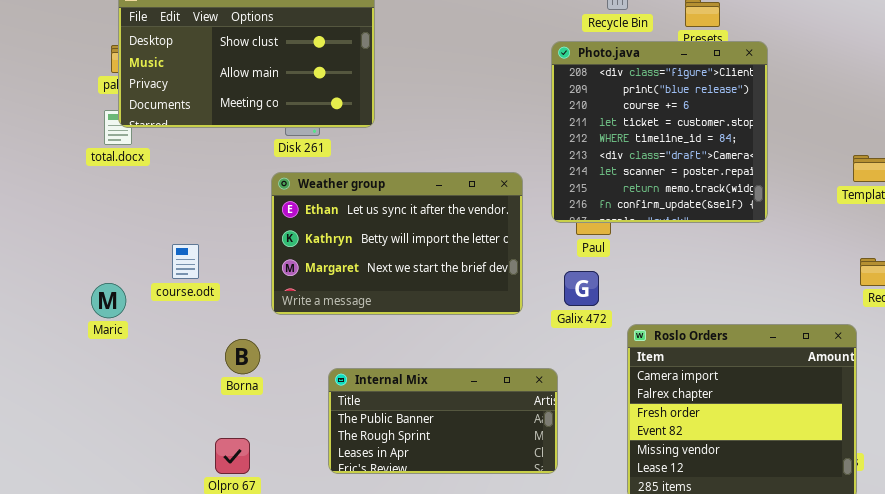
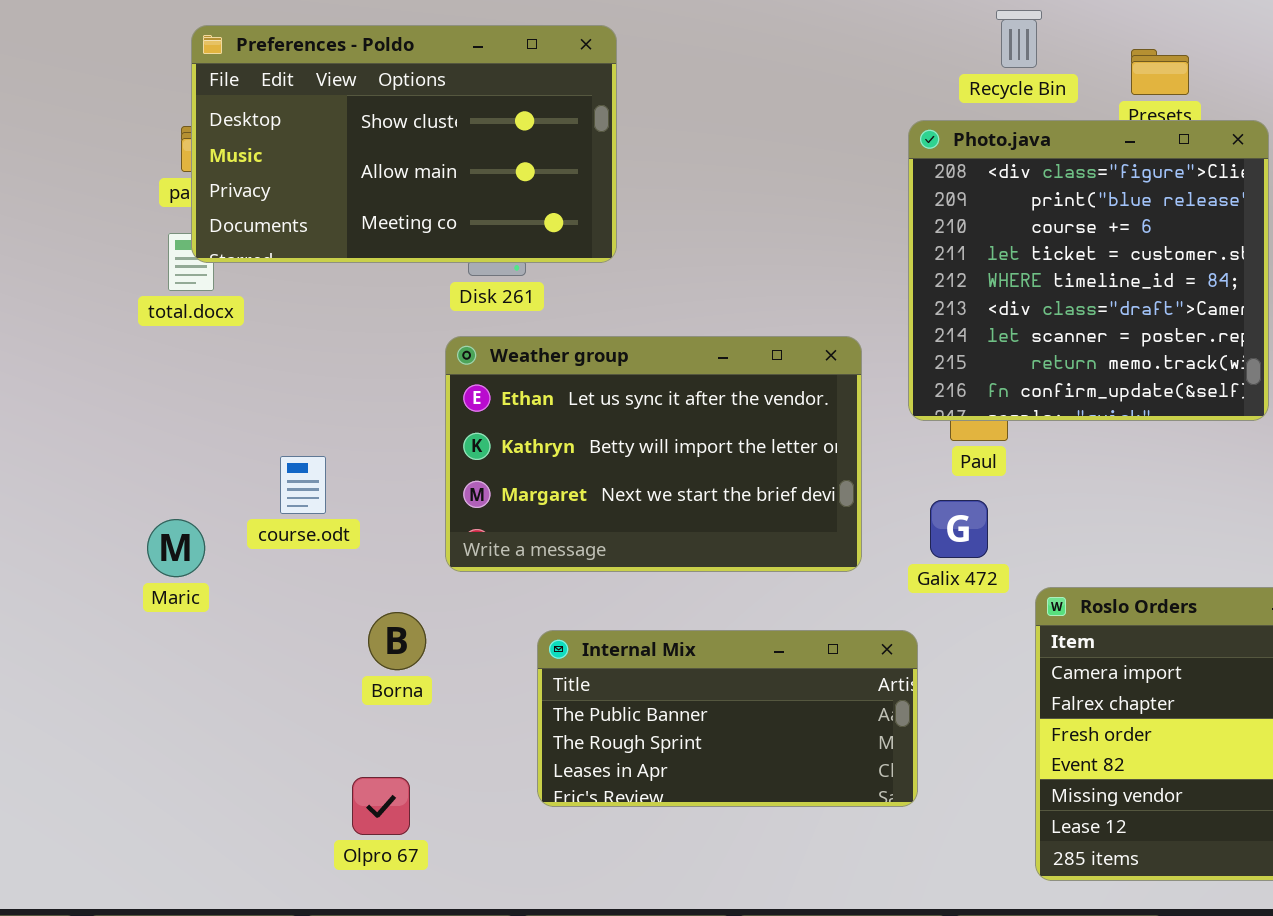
Internal Mix: [328,368,558,474] -> [537,630,918,807], moved

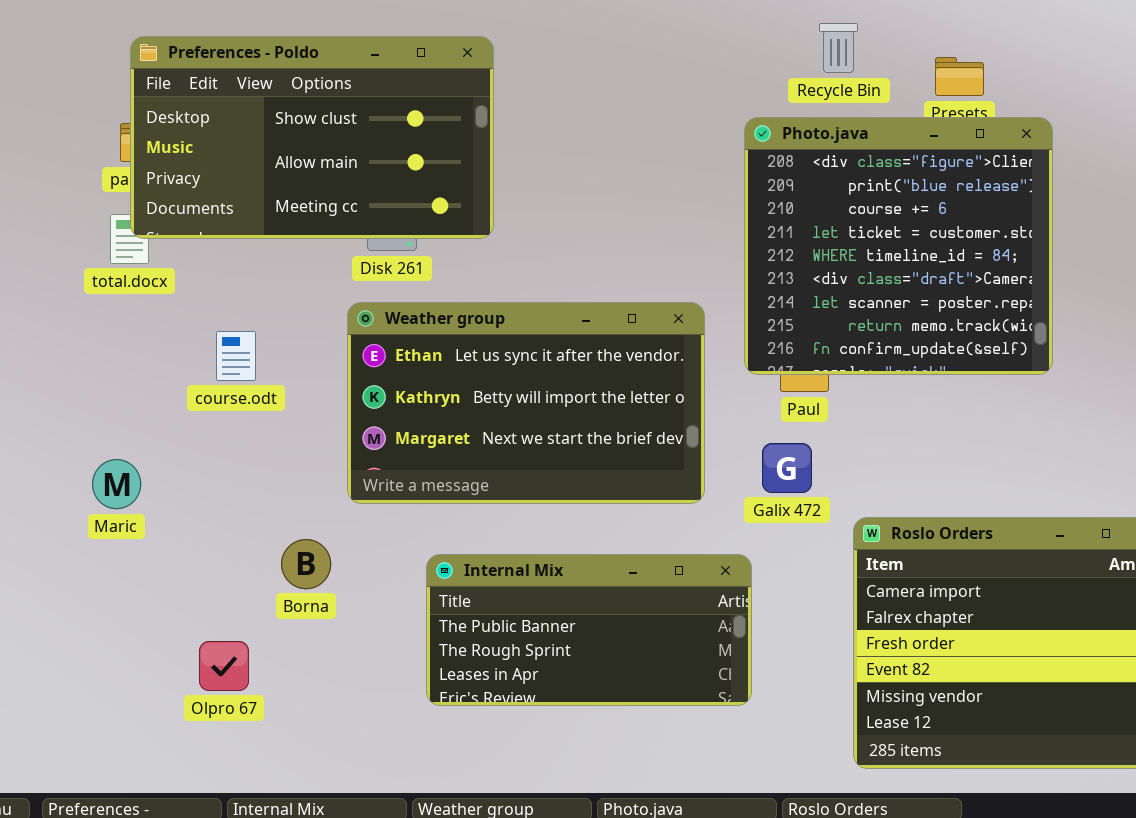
course.odt: [280,456,326,514] -> [216,331,256,381], moved
Olpro 67: [352,777,410,835] -> [199,641,249,691], moved

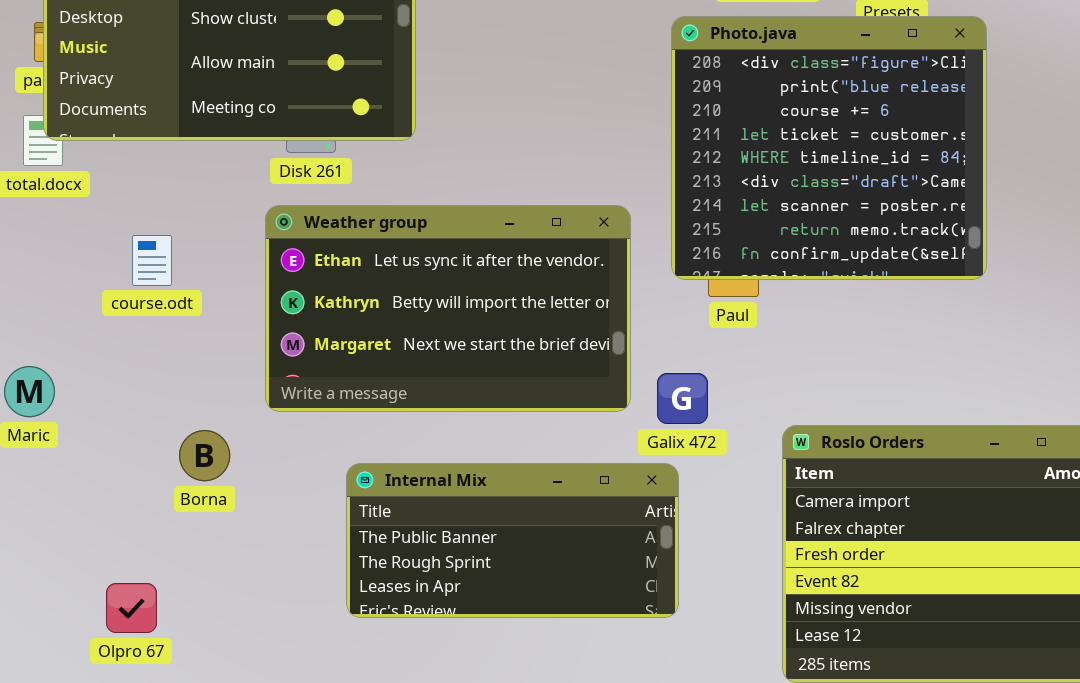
Galix 472: [762,443,812,493] -> [657,373,708,424], moved
Borna: [281,539,331,589] -> [179,430,230,481], moved
Olpro 67: [199,641,249,691] -> [106,583,157,633], moved

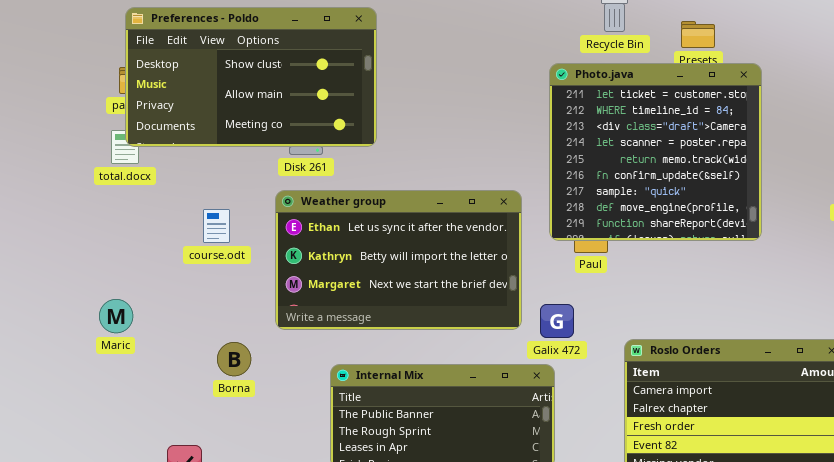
Photo.java: [671,16,987,280] -> [549,63,762,241], scrolled down 3 rows
course.odt: [132,235,172,286] -> [203,209,230,243], moved

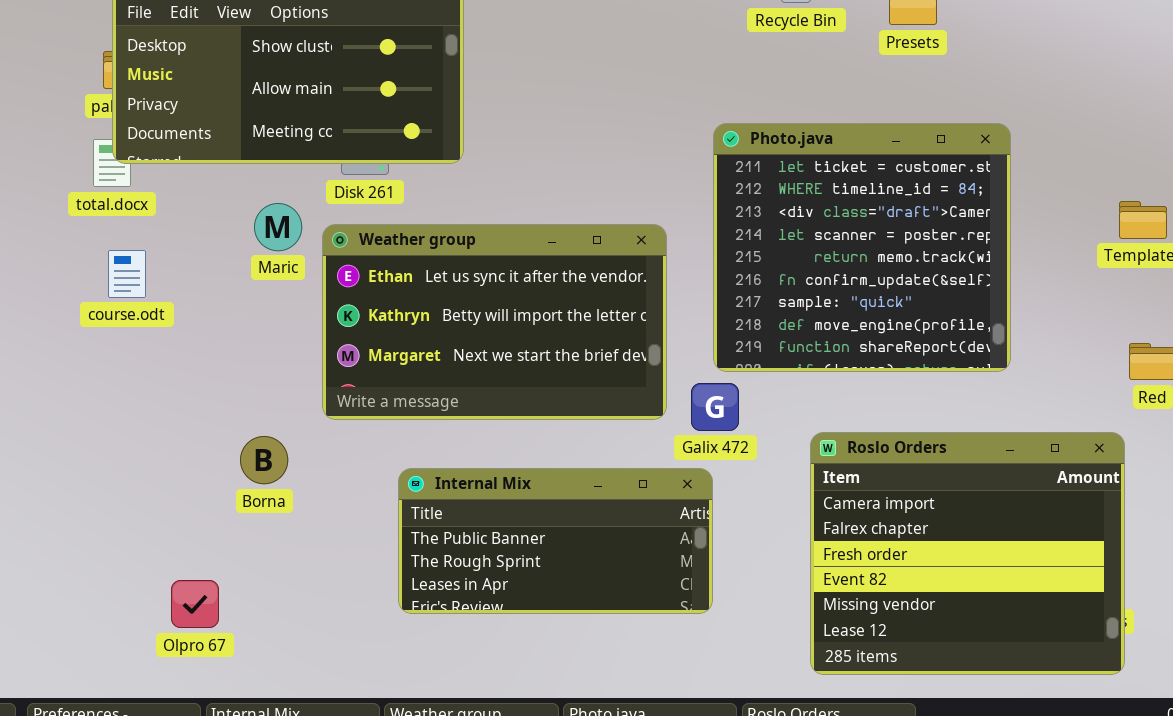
Photo.java: [549,63,762,241] -> [713,123,1011,372], moved
course.odt: [203,209,230,243] -> [108,250,146,298], moved
Maric: [99,299,133,333] -> [254,203,302,251], moved

